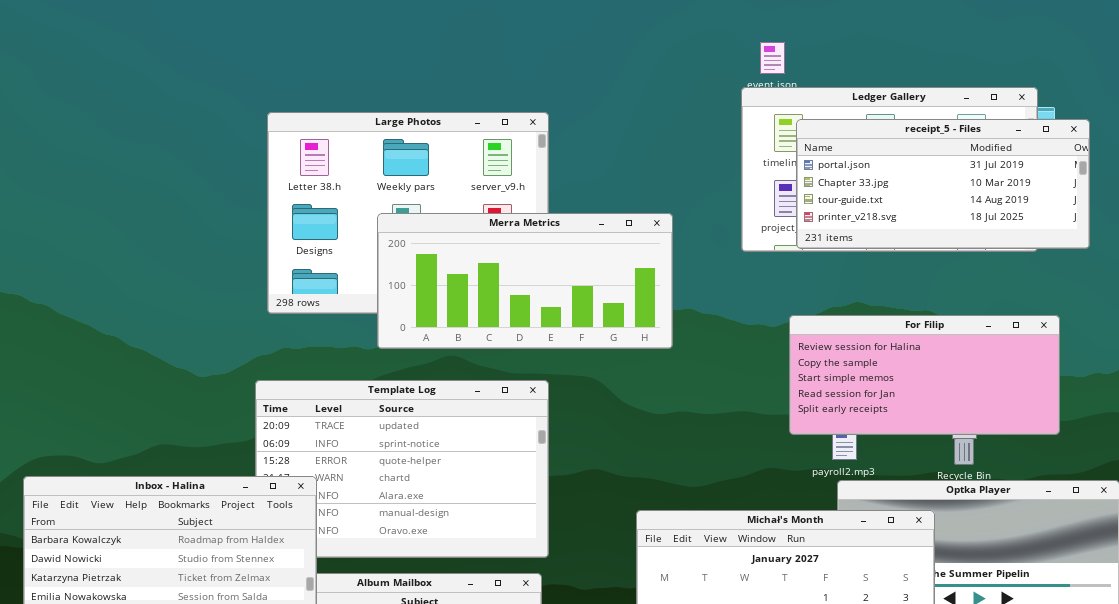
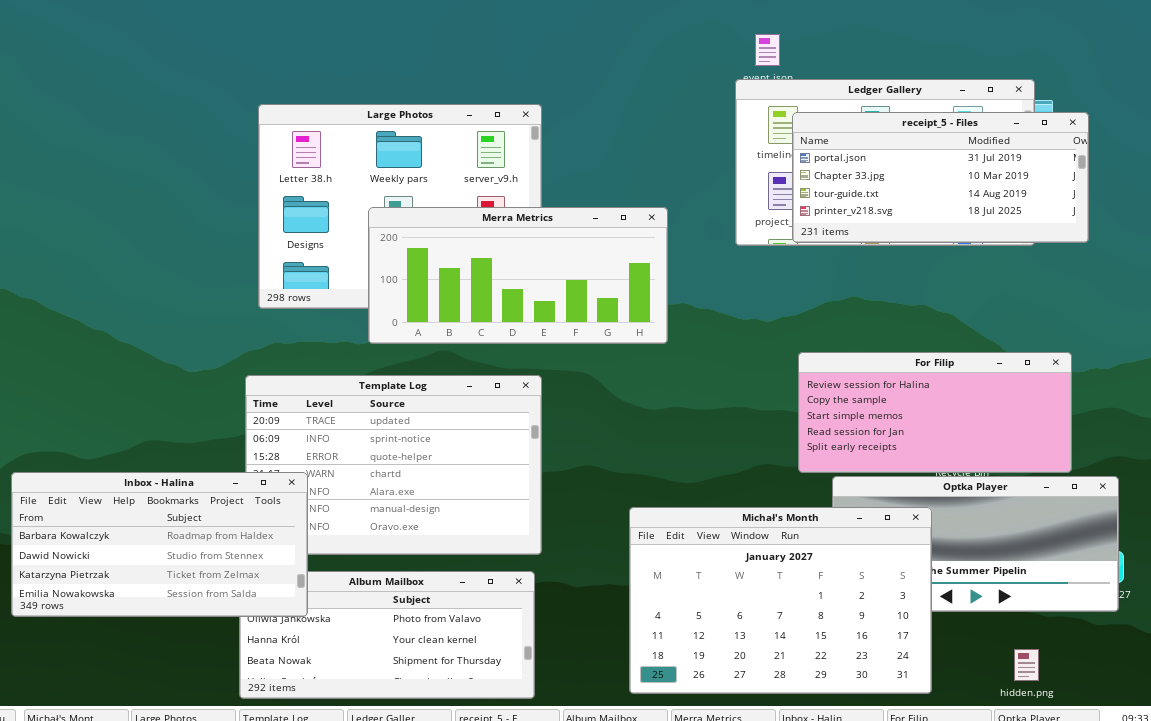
For Filip: [789,315,1060,435] -> [798,352,1072,473], moved

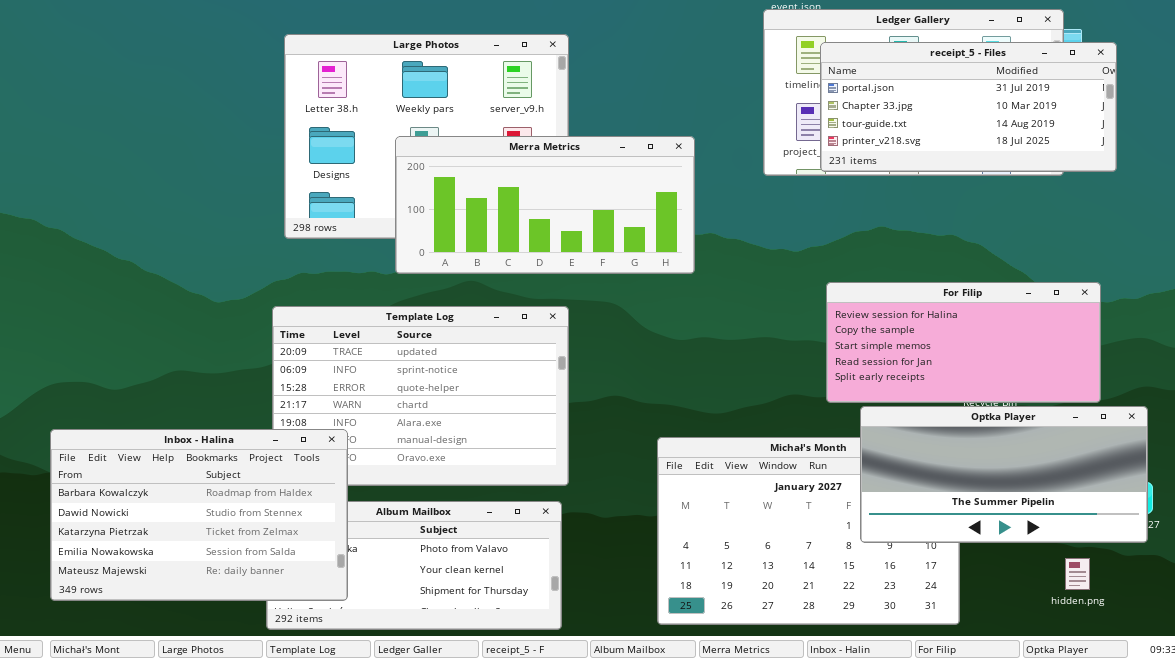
Inbox - Halina: [11,472,308,617] -> [50,429,348,601], moved, resized
Optka Player: [832,476,1119,612] -> [860,406,1148,543], raised
hidden.png: [1014,649,1039,681] -> [1065,558,1090,590], moved

